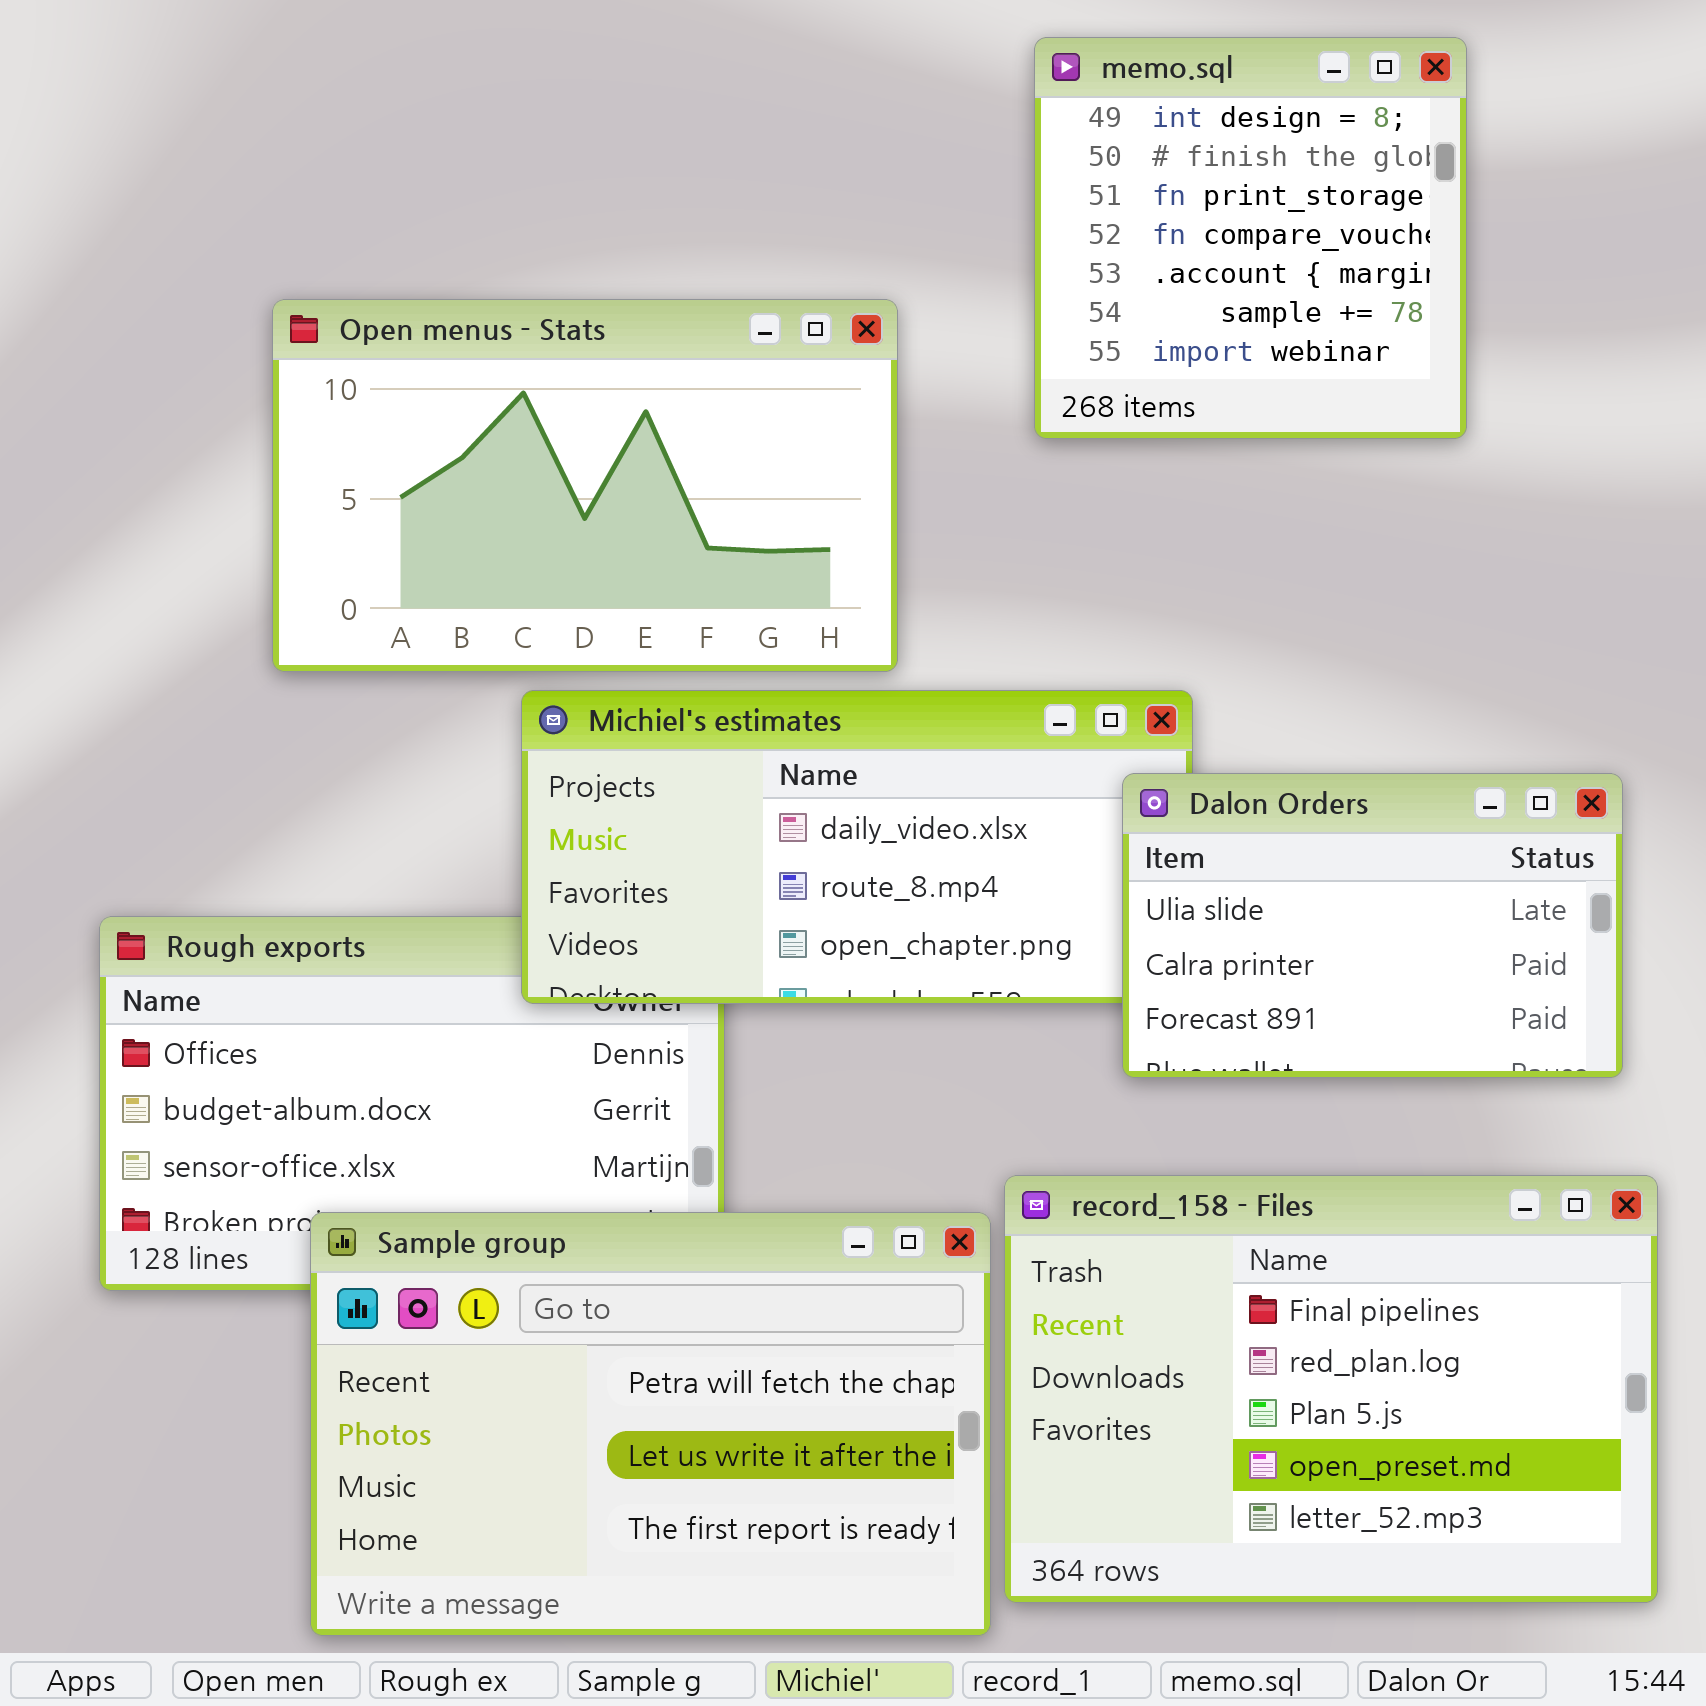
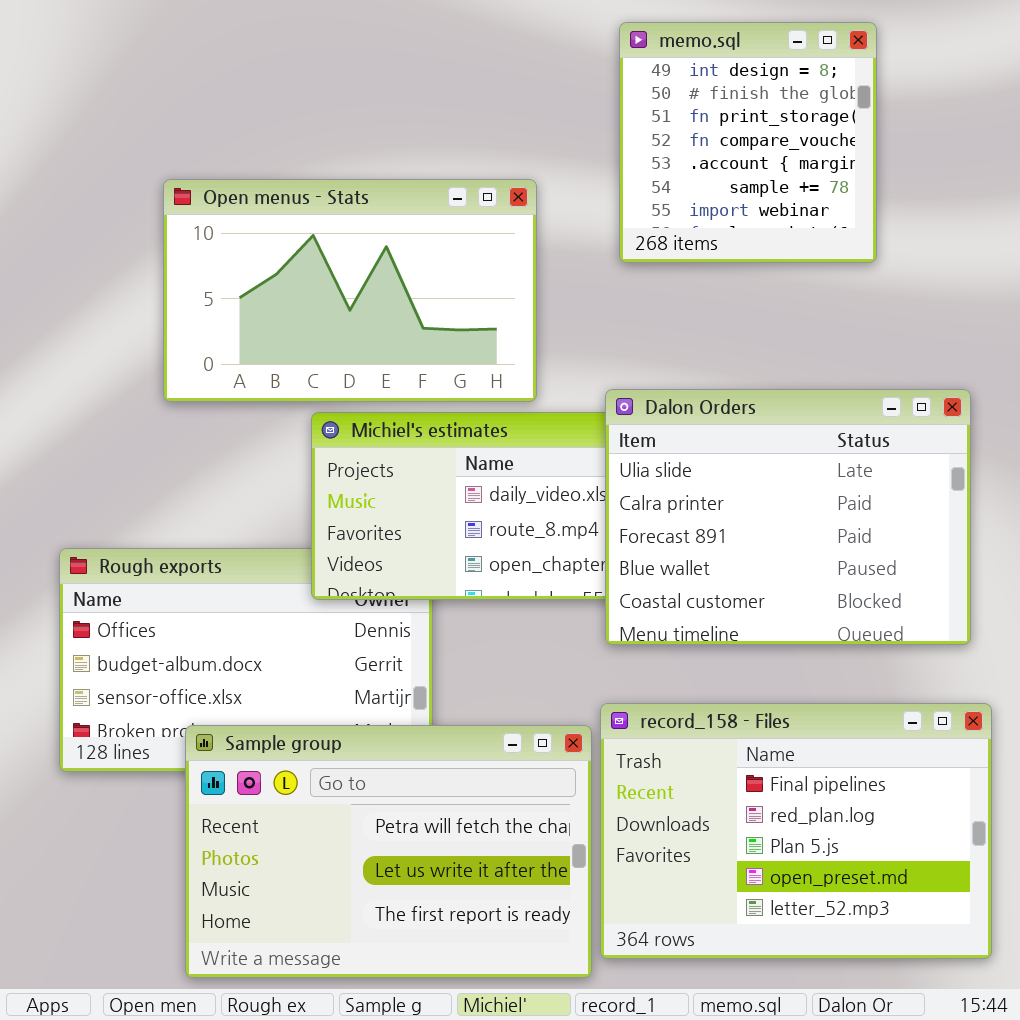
Dalon Orders: [1122,773,1623,1078] -> [605,389,971,645], resized

